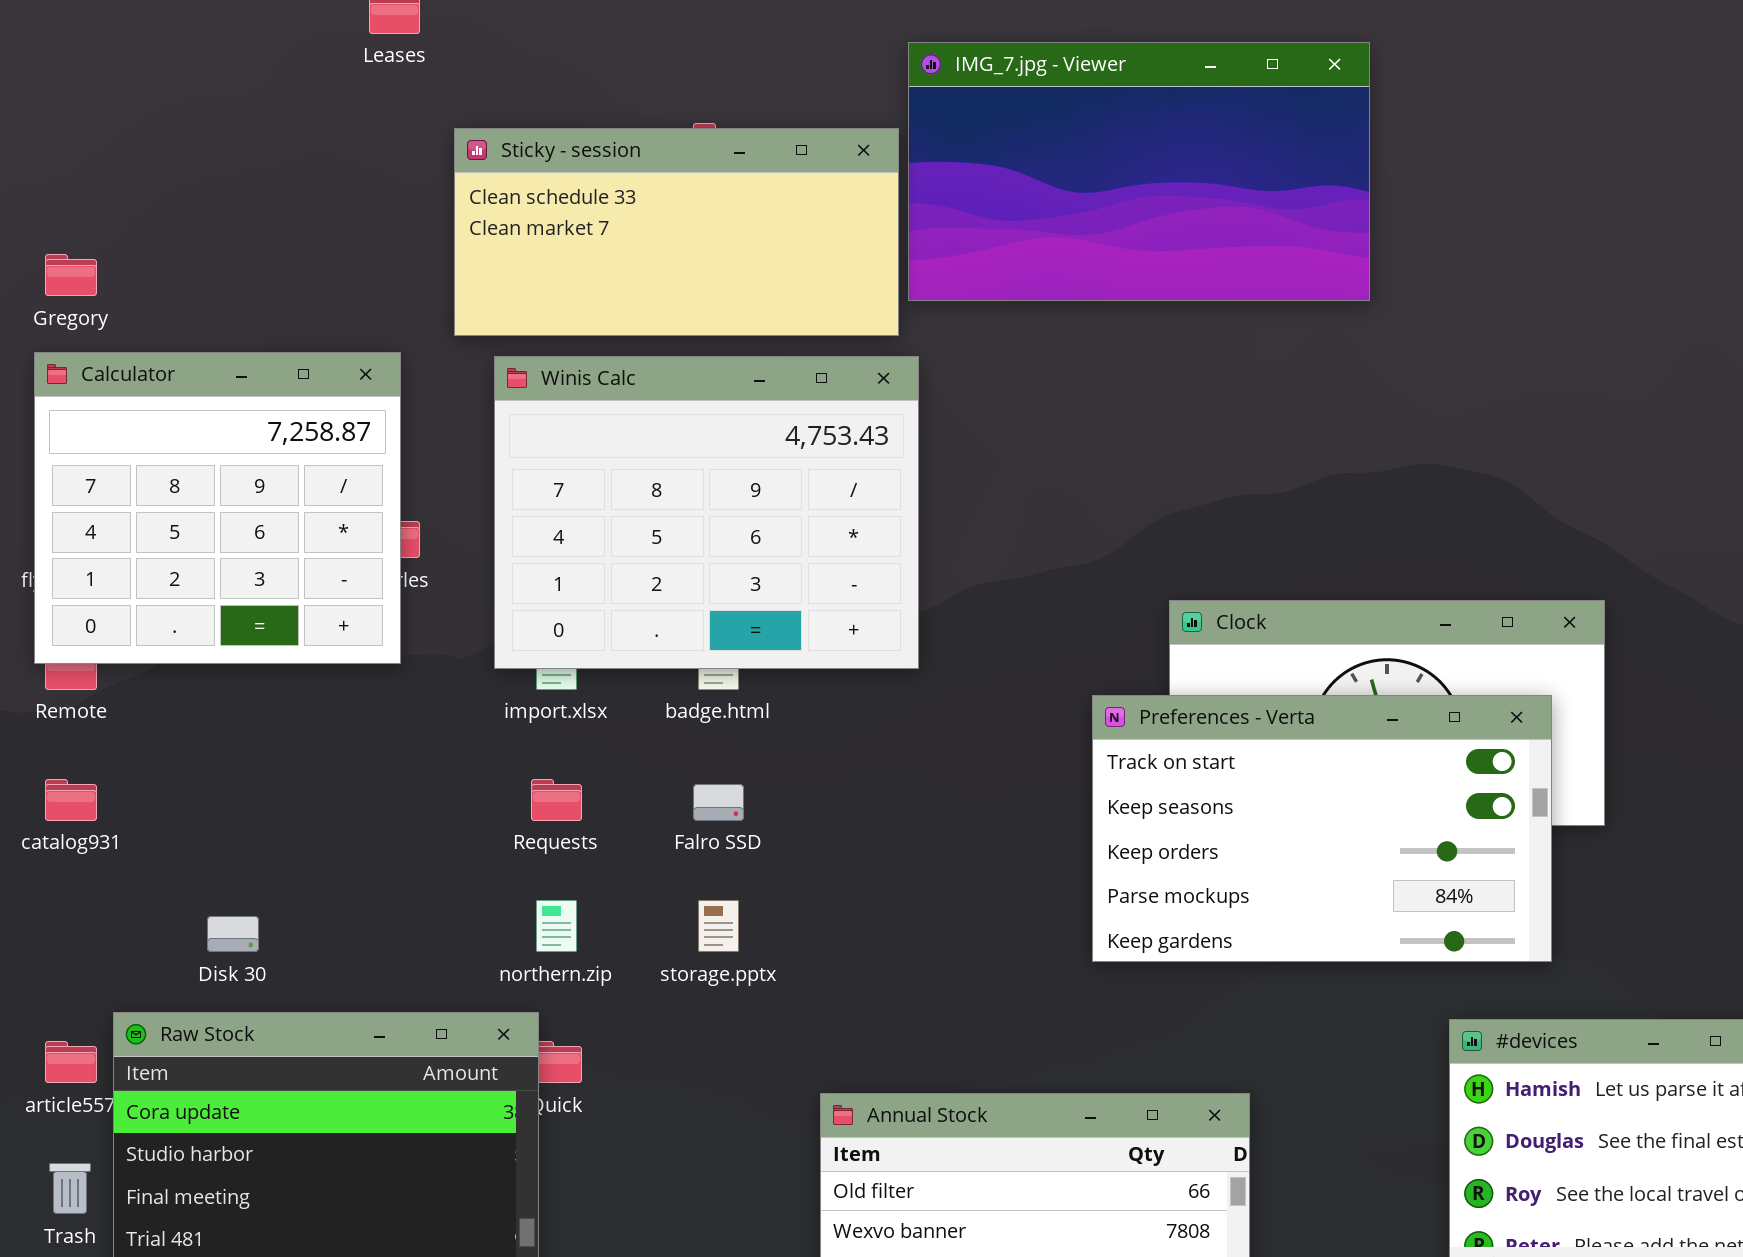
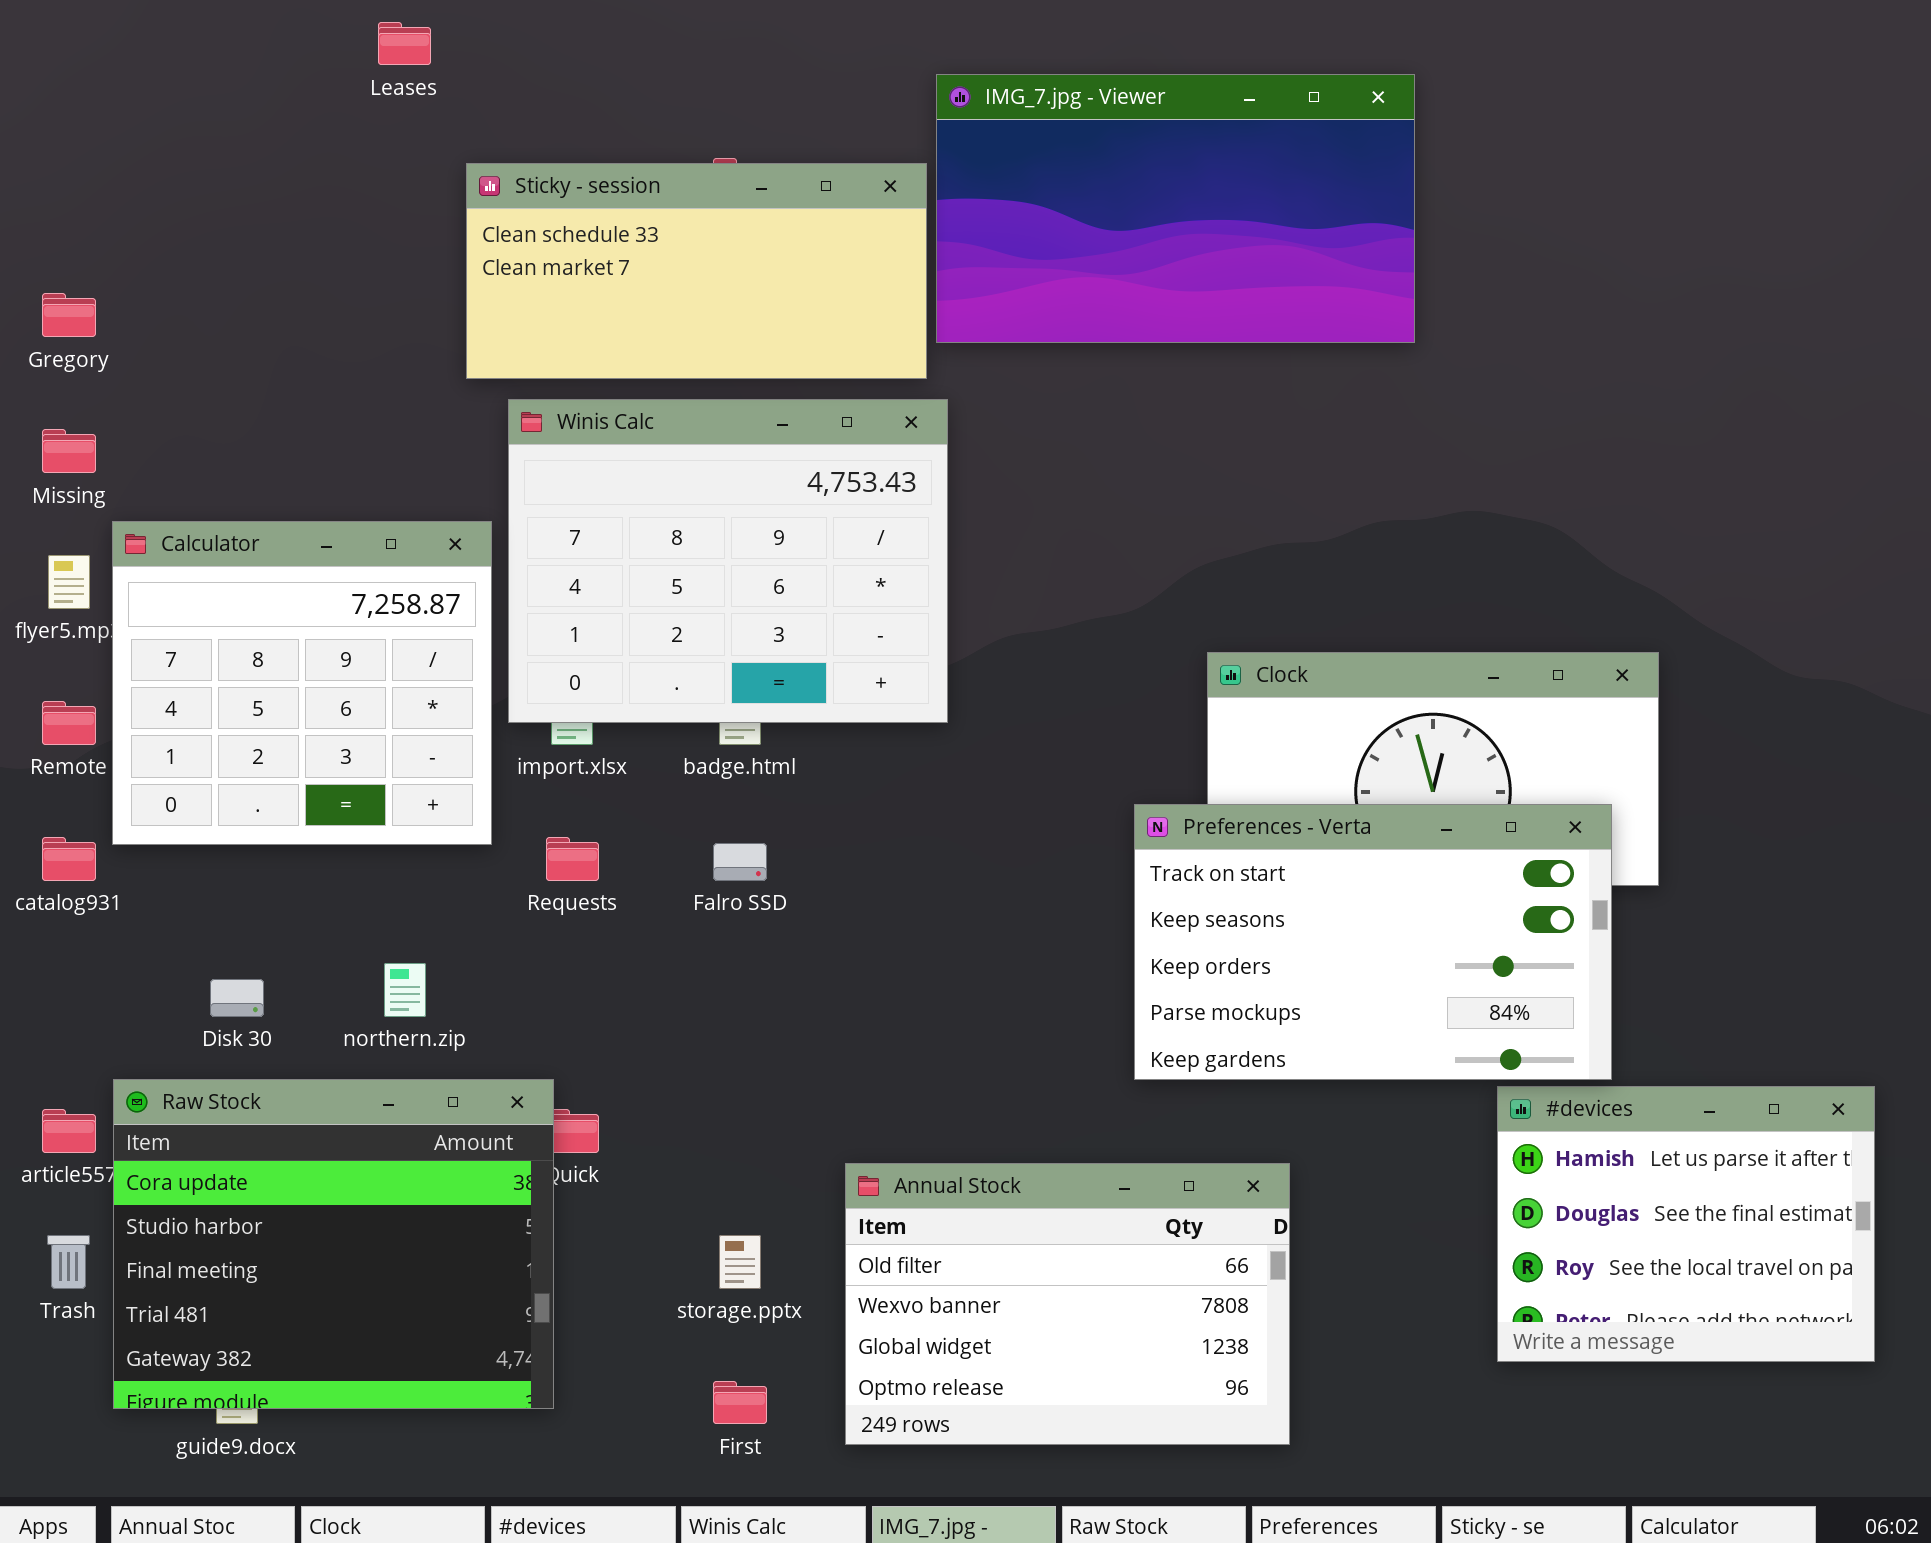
Calculator: [34,352,401,664] -> [112,521,492,845], moved
Preferences - Verta: [1092,695,1552,962] -> [1134,804,1612,1080], moved
northern.zip: [536,900,577,952] -> [384,963,426,1017], moved
storage.pptx: [698,900,739,952] -> [719,1235,761,1289], moved

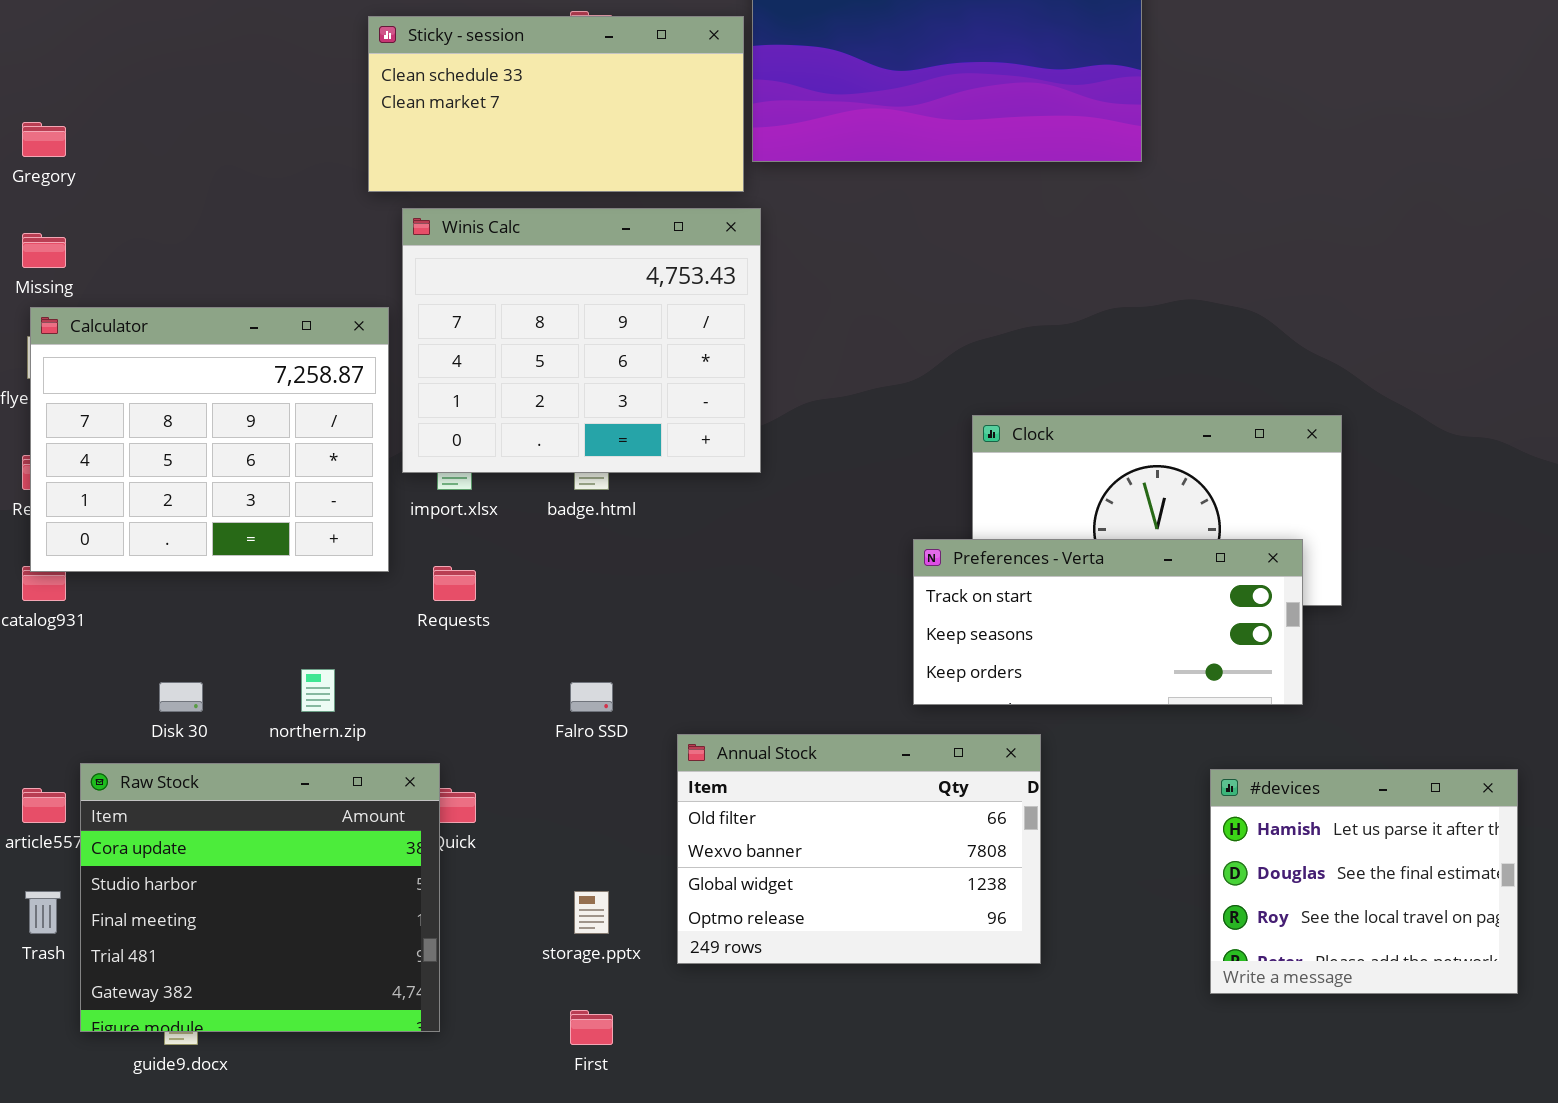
Calculator: [112,521,492,845] -> [30,307,389,572], resized
Preferences - Verta: [1134,804,1612,1080] -> [913,539,1303,705], resized
Falro SSD: [713,843,767,881] -> [570,682,613,712], moved
Annual Stock: [845,1163,1290,1445] -> [677,734,1041,964], moved

